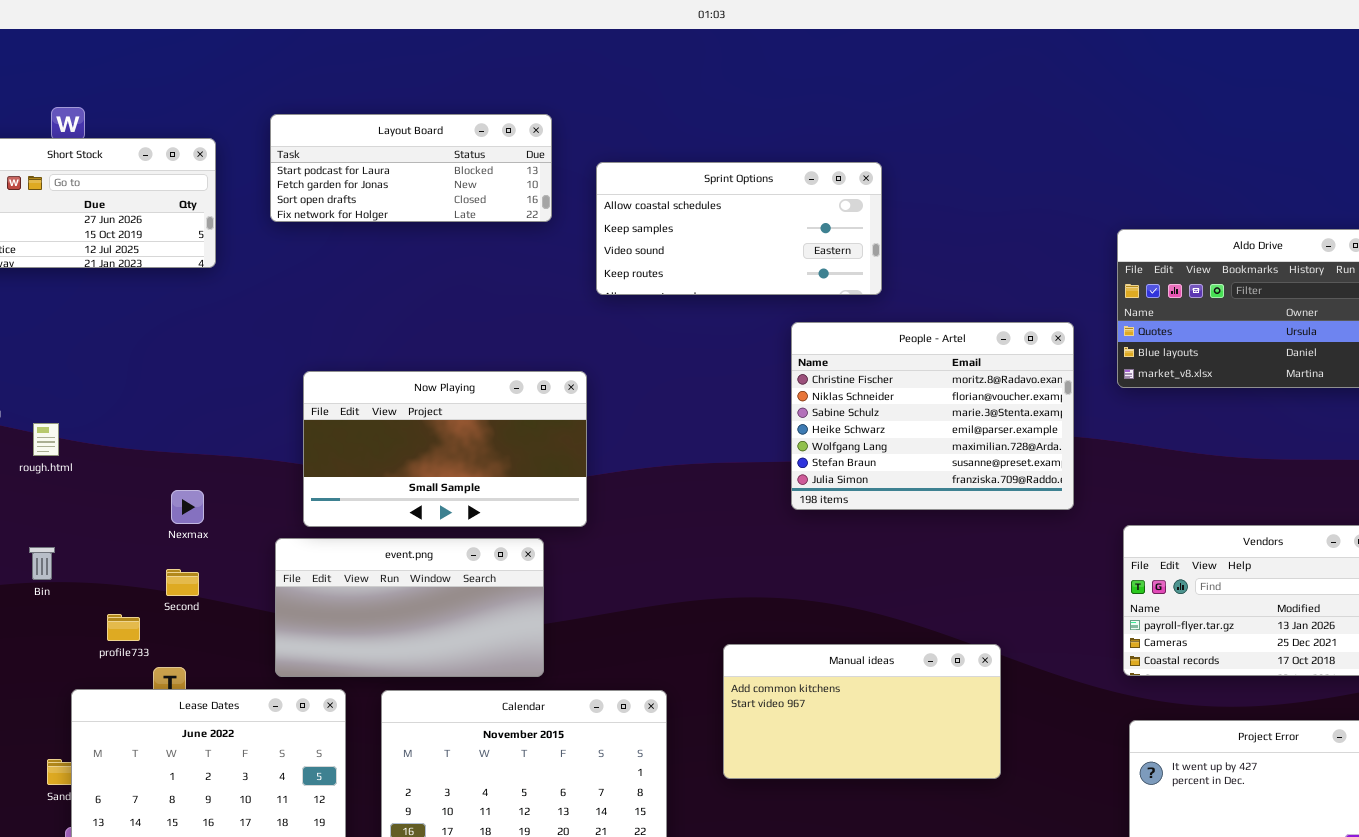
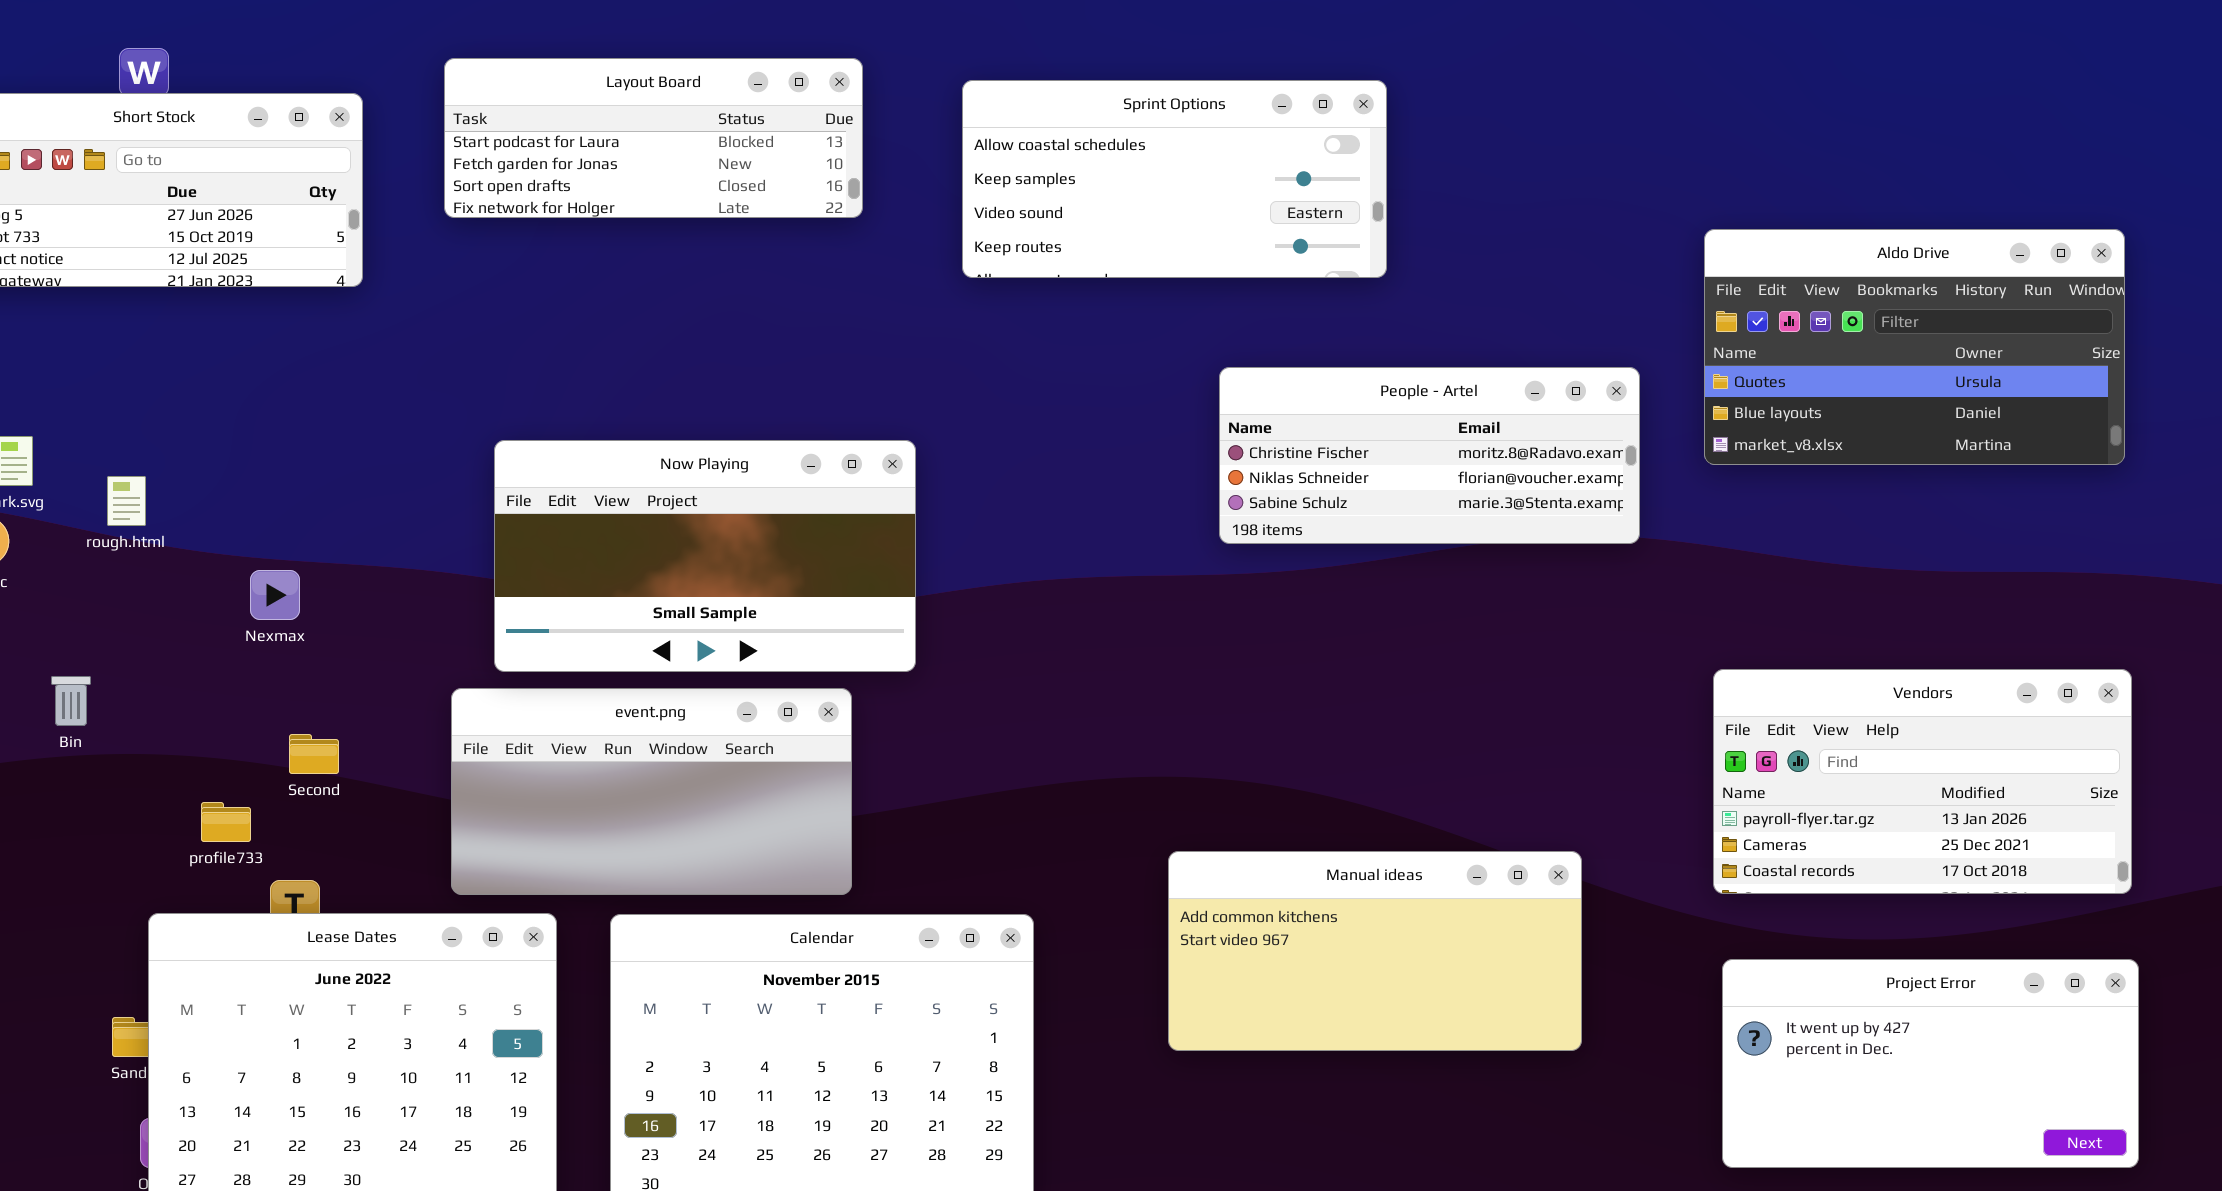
Sprint Options: [596,162,882,295] -> [962,80,1387,278], moved
People - Artel: [791,322,1074,510] -> [1219,367,1640,544], resized
rough.html: [33,423,59,456] -> [107,476,146,526], moved
Nexmax: [171,490,204,524] -> [250,570,300,620], moved
Bin: [29,547,55,580] -> [51,676,91,726], moved
Manual ideas: [723,644,1001,779] -> [1168,851,1582,1051], moved

